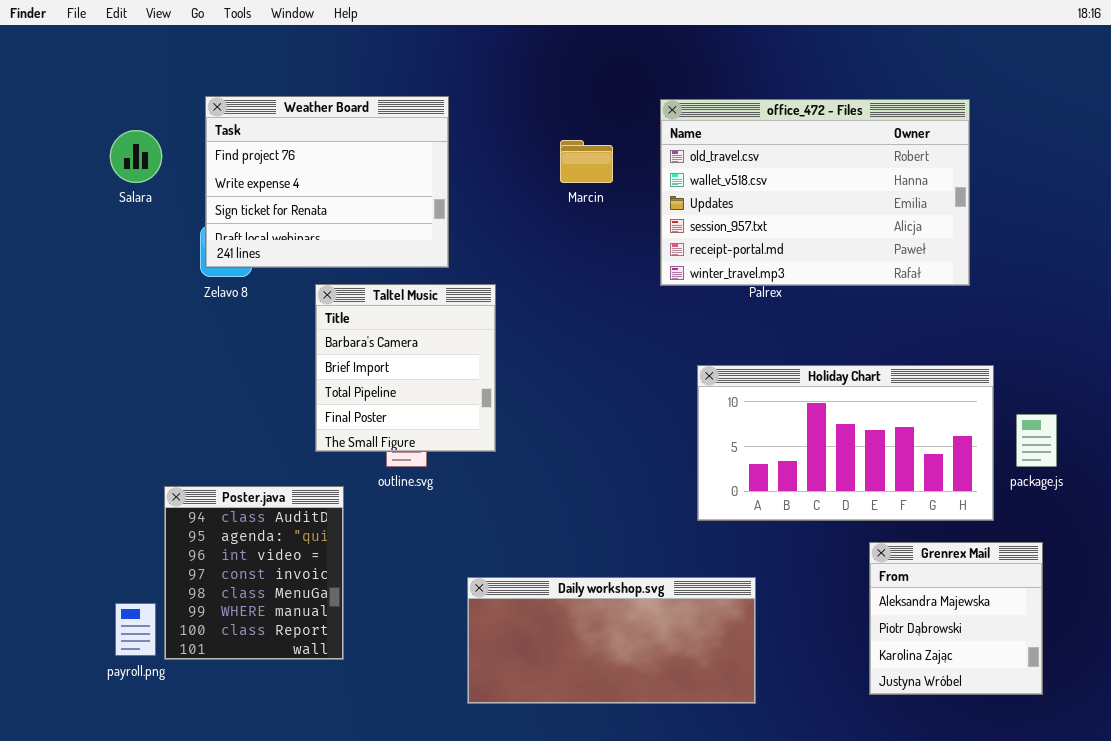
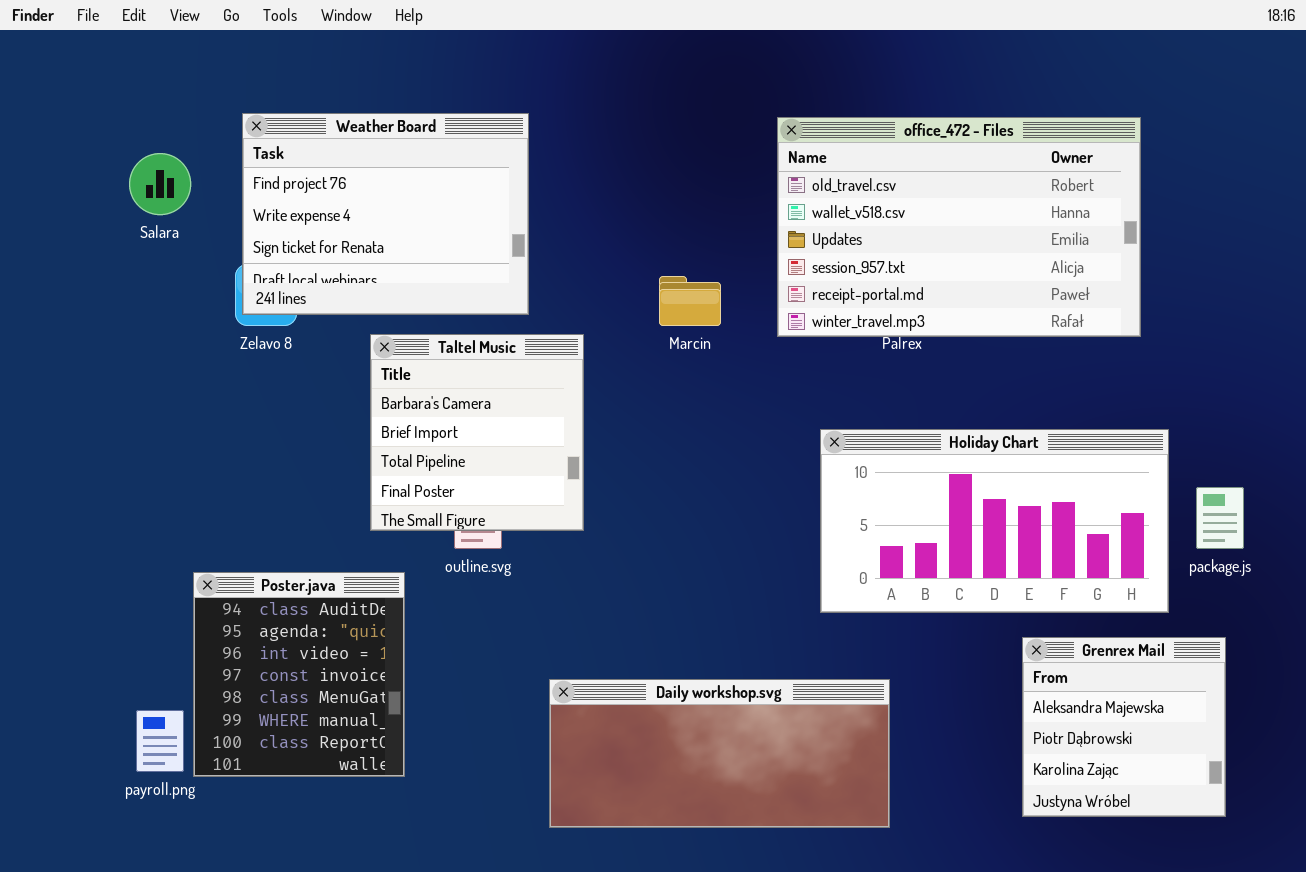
Marcin: [560,140,613,183] -> [659,276,721,326], moved

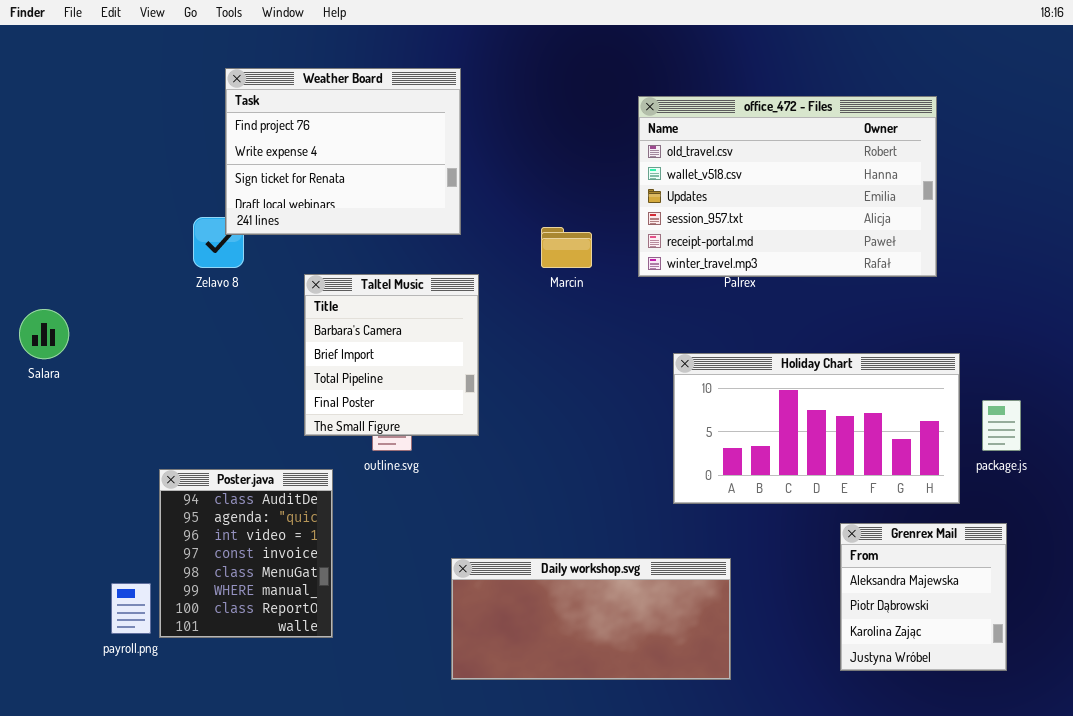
Weather Board: [242,113,529,315] -> [225,68,461,235], moved
Salara: [129,153,191,215] -> [19,309,69,359], moved

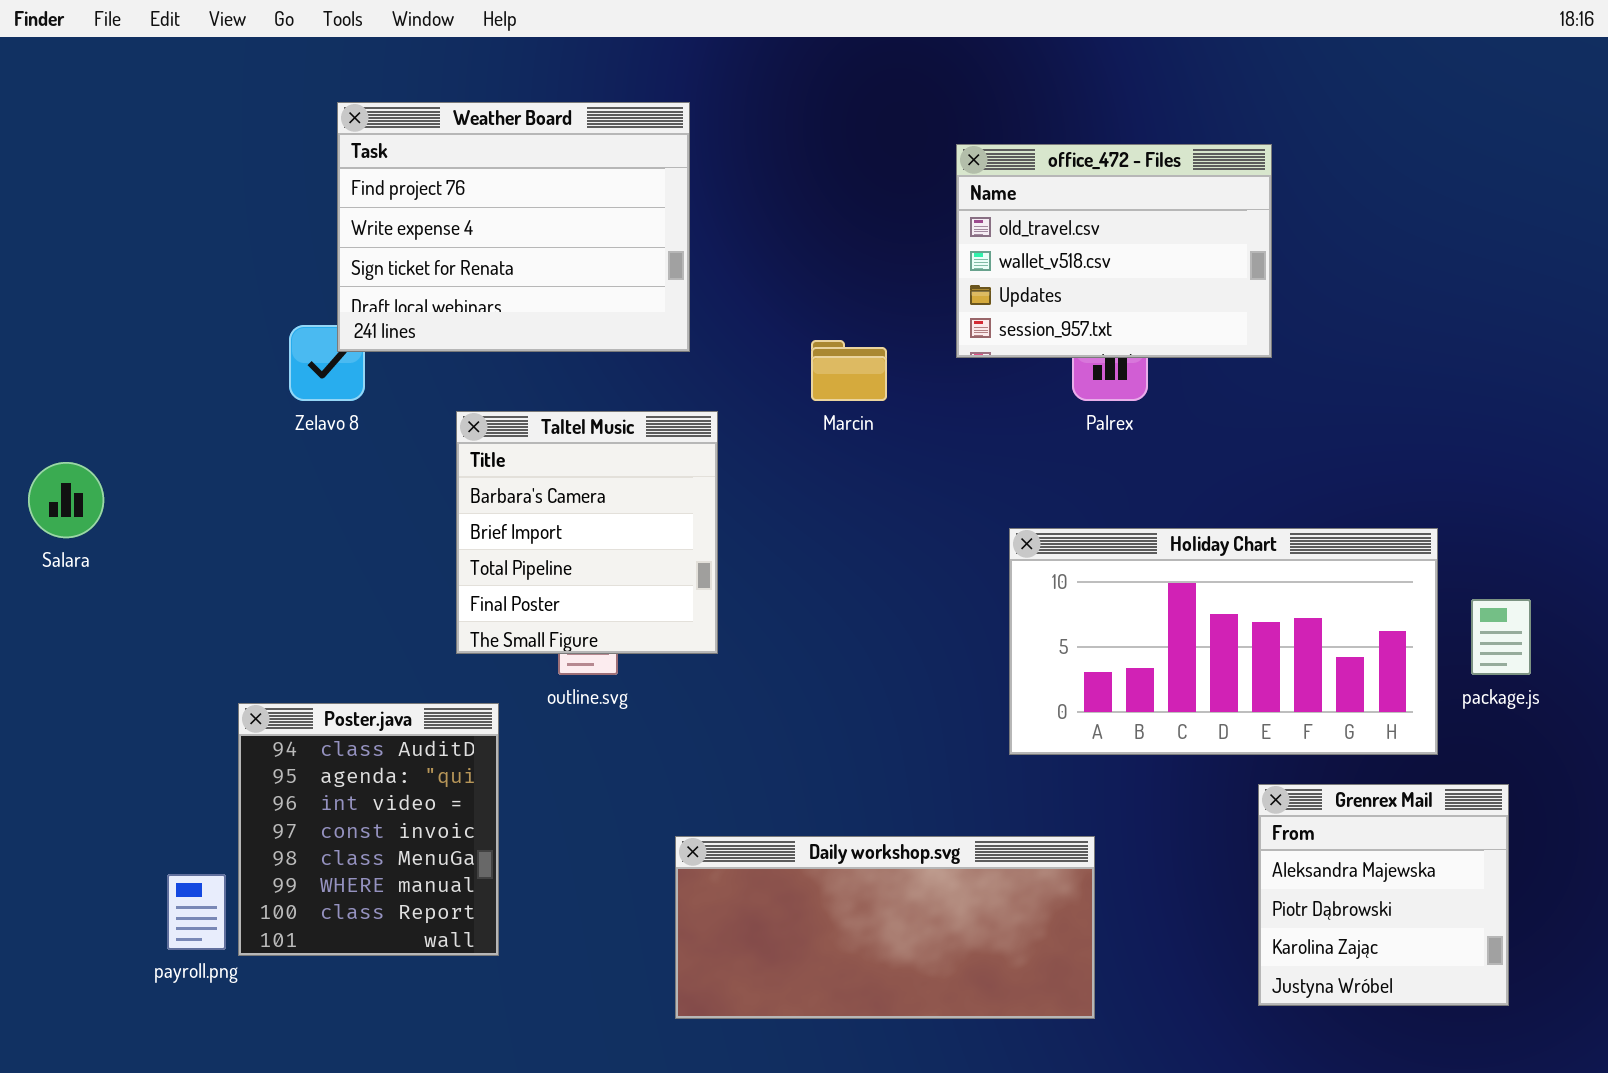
office_472 - Files: [638,96,937,277] -> [956,144,1272,358], resized

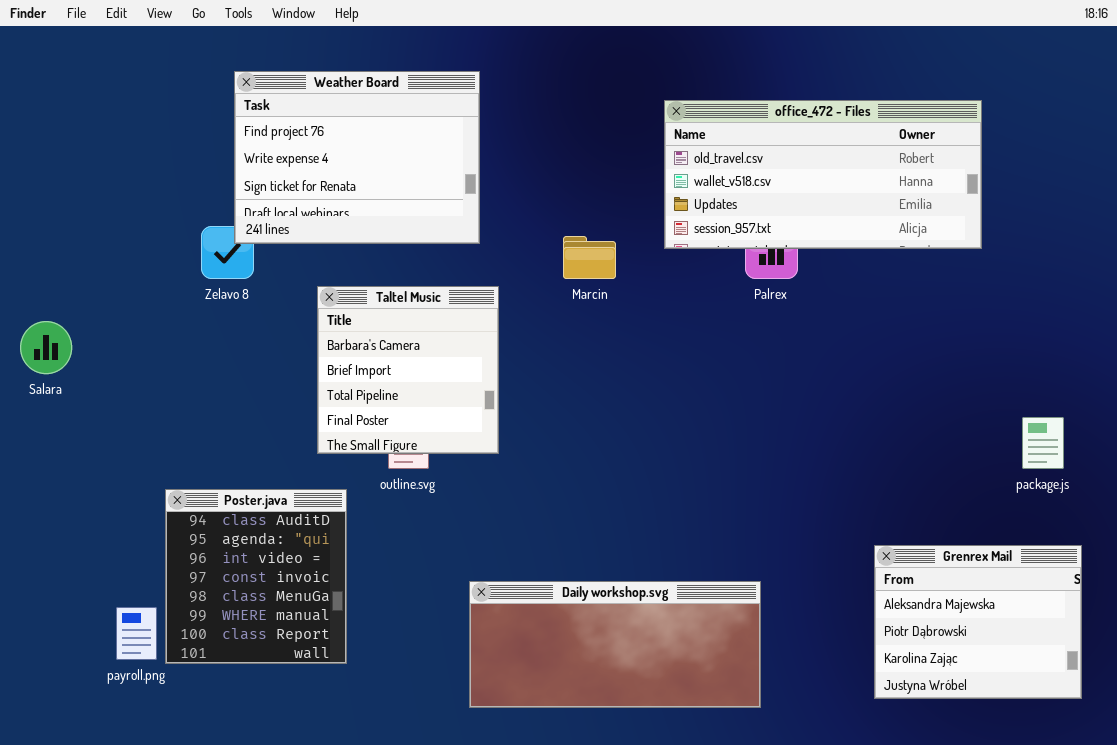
office_472 - Files: [956,144,1272,358] -> [664,100,982,249], resized
Holiday Chart: [1009,528,1438,755] -> none, closed
Grenrex Mail: [1258,784,1509,1006] -> [874,545,1082,699], resized

